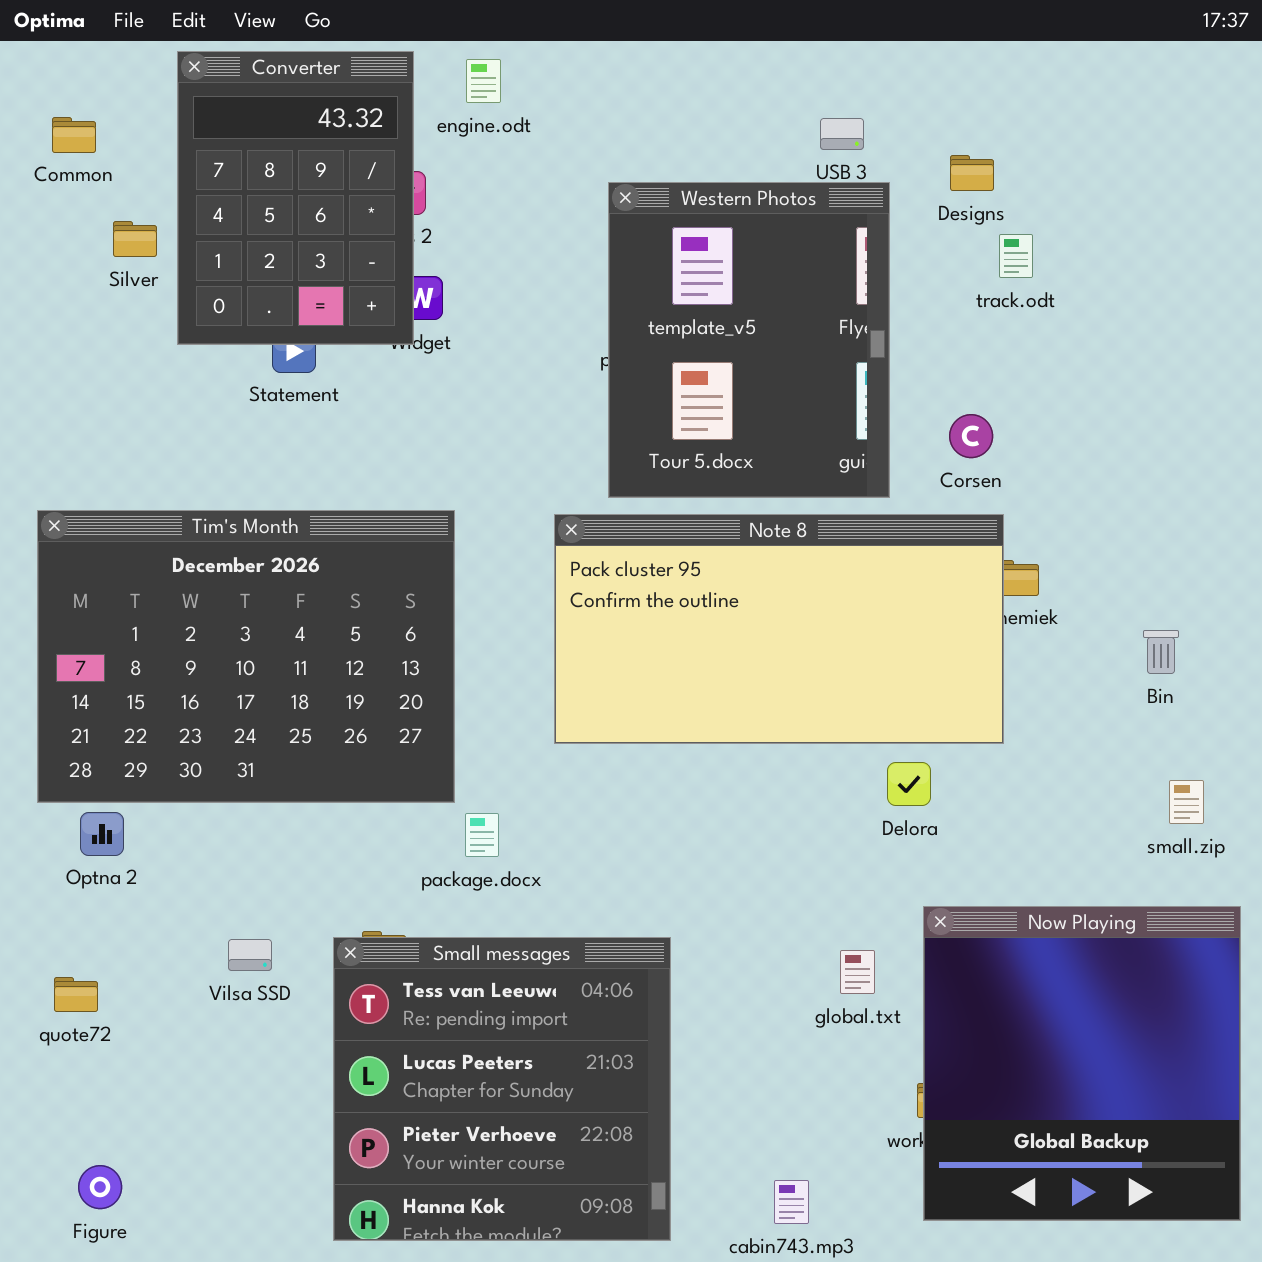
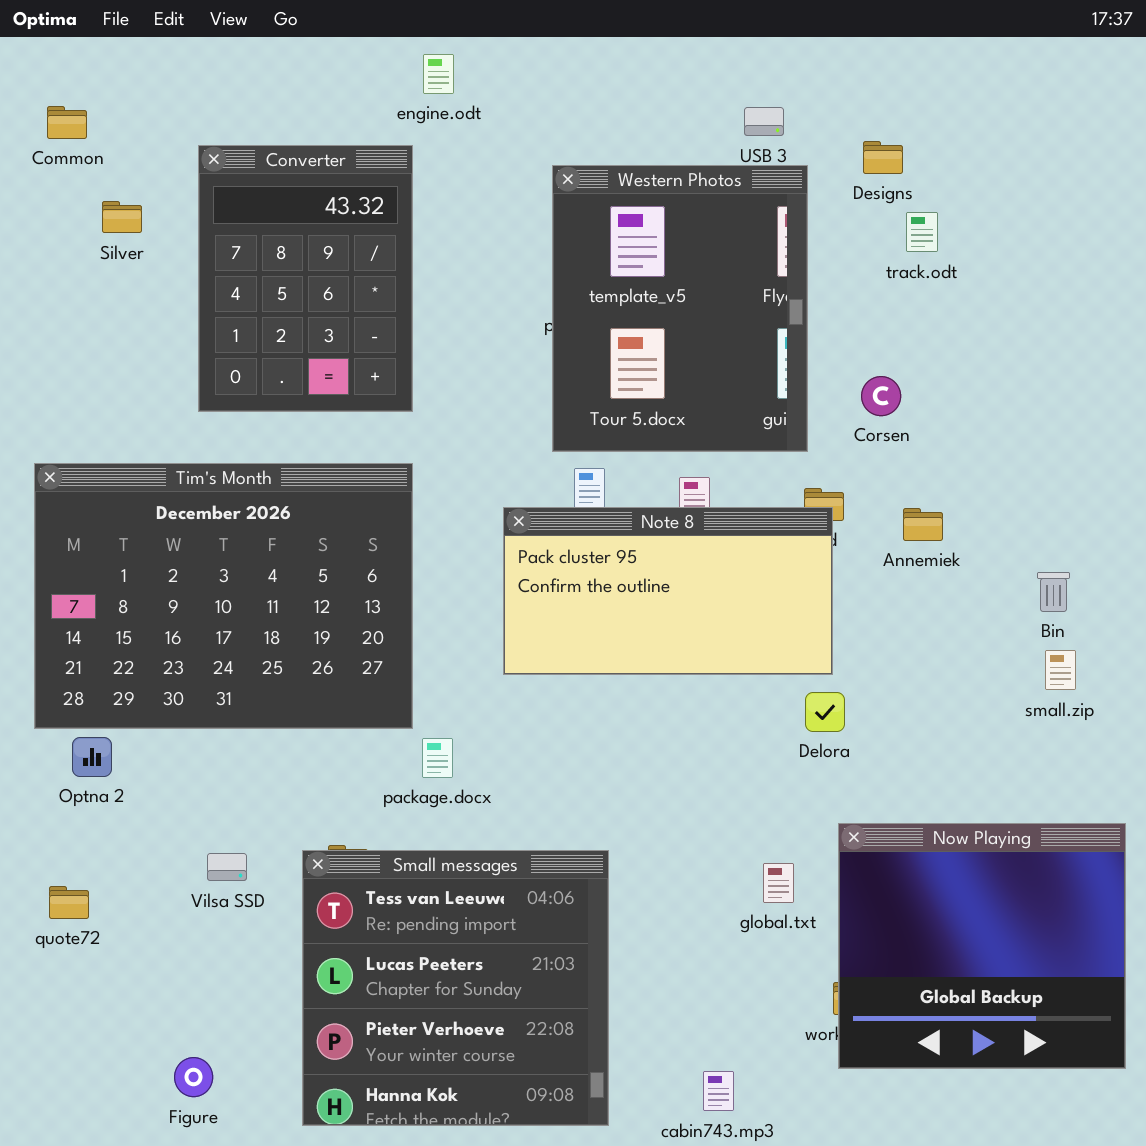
Converter: [177,51,414,345] -> [198,145,413,412], moved
Note 8: [554,514,1004,744] -> [503,507,833,675], resized
small.zip: [1169,780,1204,824] -> [1045,650,1076,690], moved
Now Playing: [923,906,1241,1221] -> [838,823,1126,1069], resized
Figure: [78,1165,122,1209] -> [174,1057,213,1097], moved

